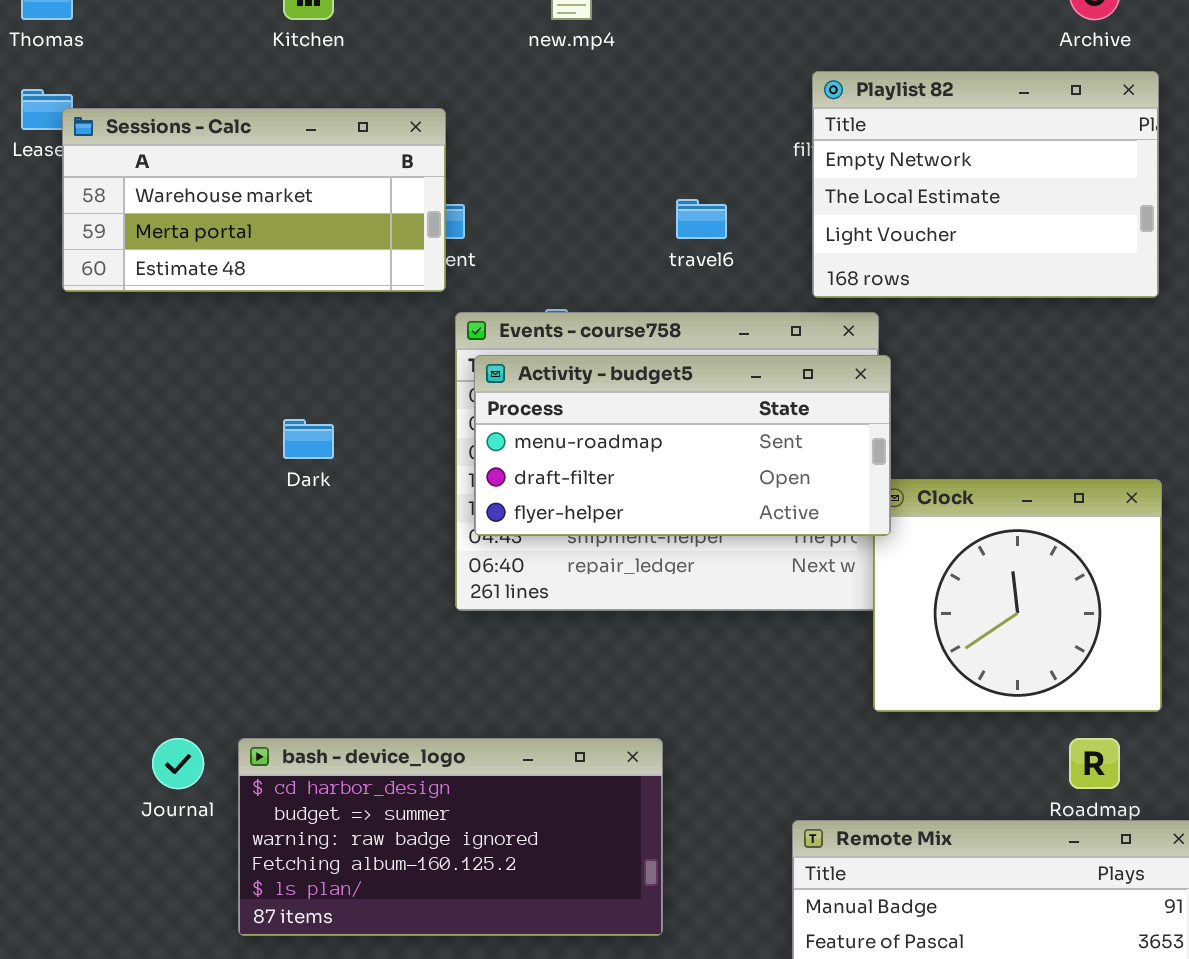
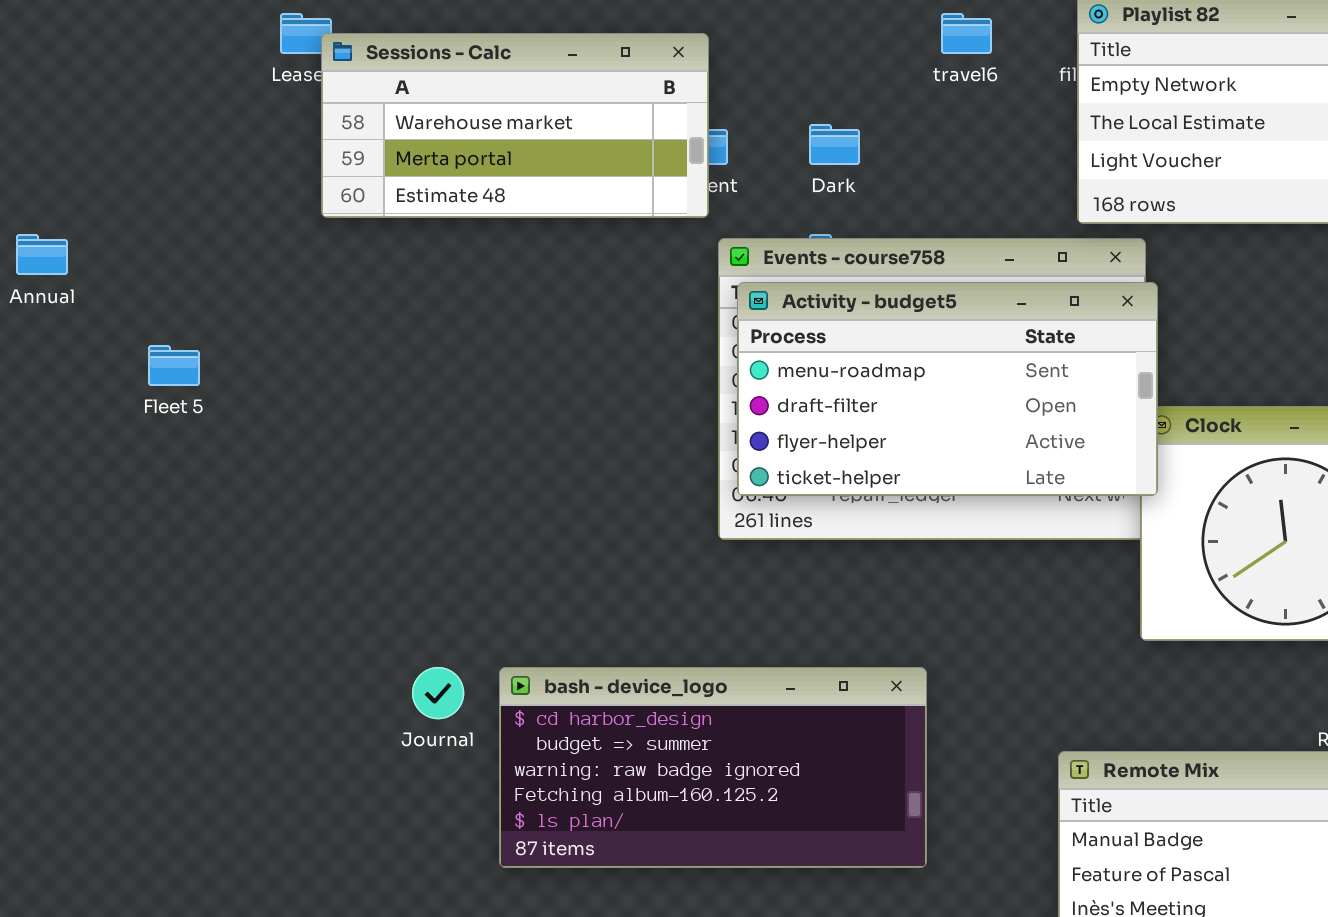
travel6: [676,199,727,239] -> [941,13,992,54], moved
Activity - budget5: [474,355,891,536] -> [737,282,1158,496], resized
Dark: [283,419,334,459] -> [809,124,860,165], moved

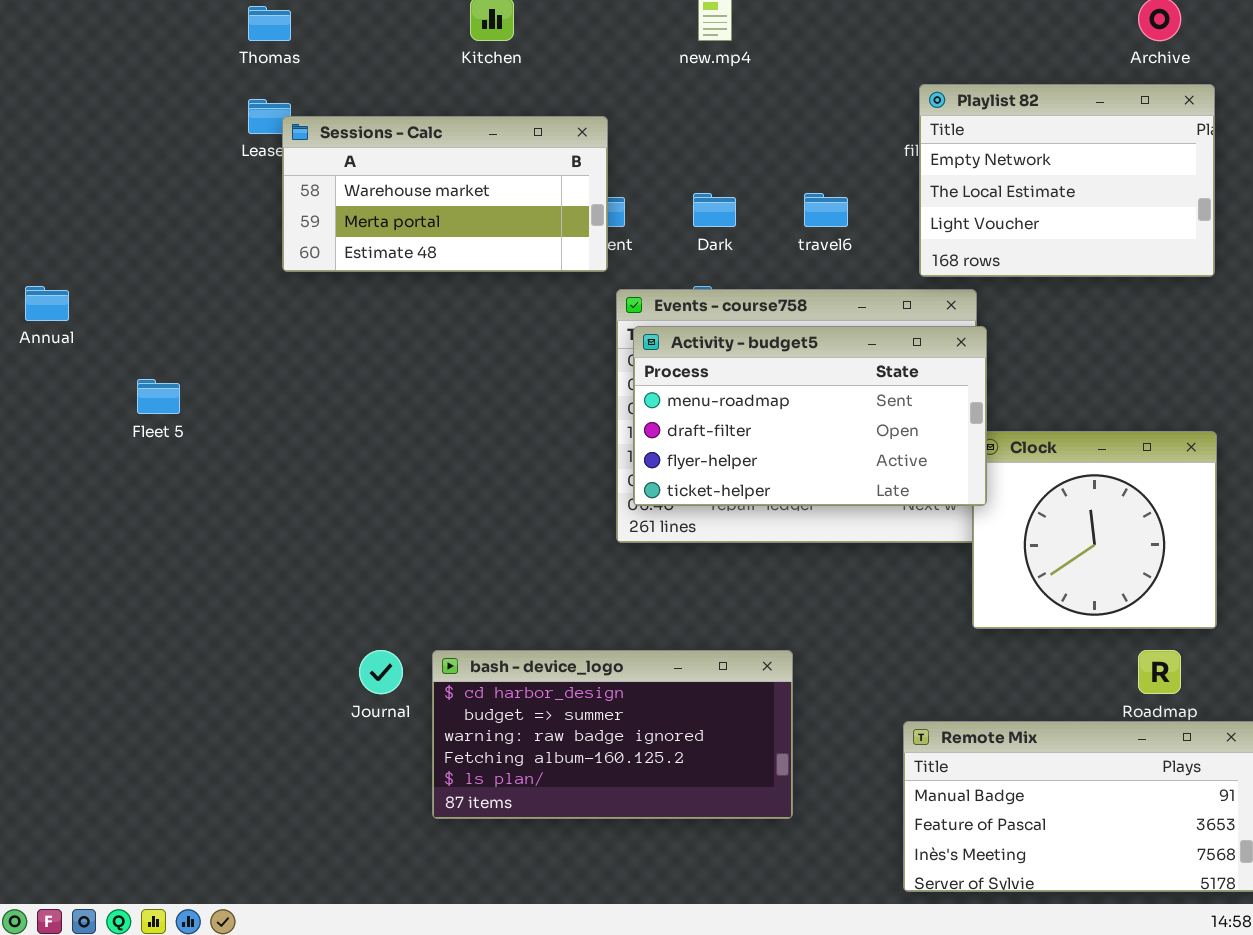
travel6: [941,13,992,54] -> [804,193,848,227], moved

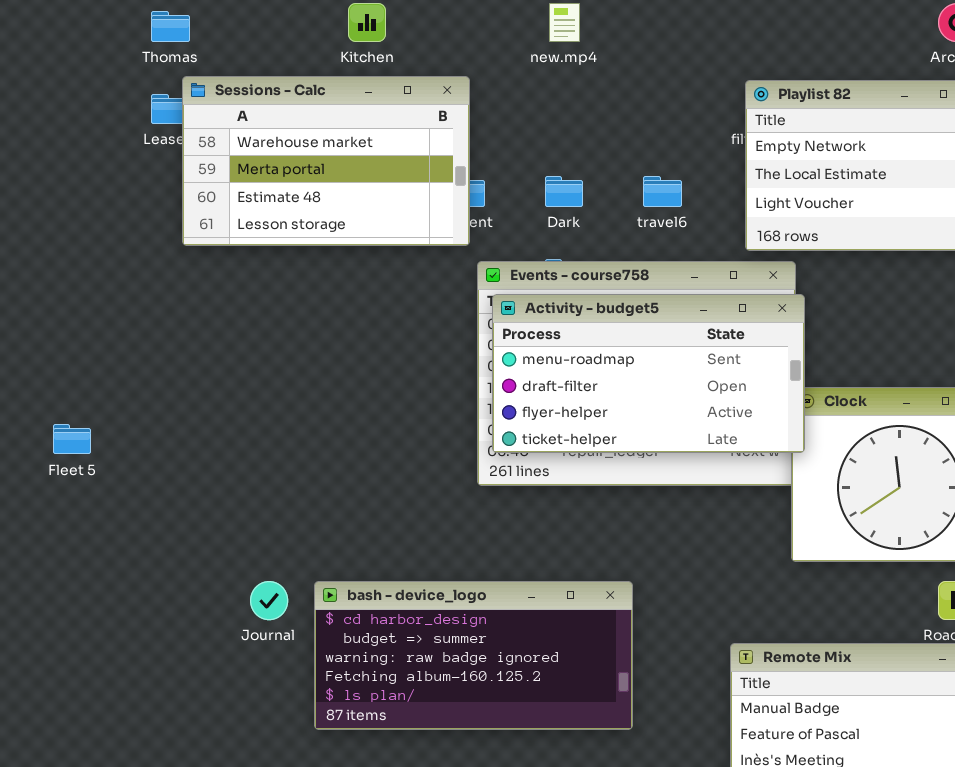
Sessions - Calc: [282,116,608,272] -> [182,76,470,246], resized
Fleet 5: [137,379,180,414] -> [53,424,91,454], moved

